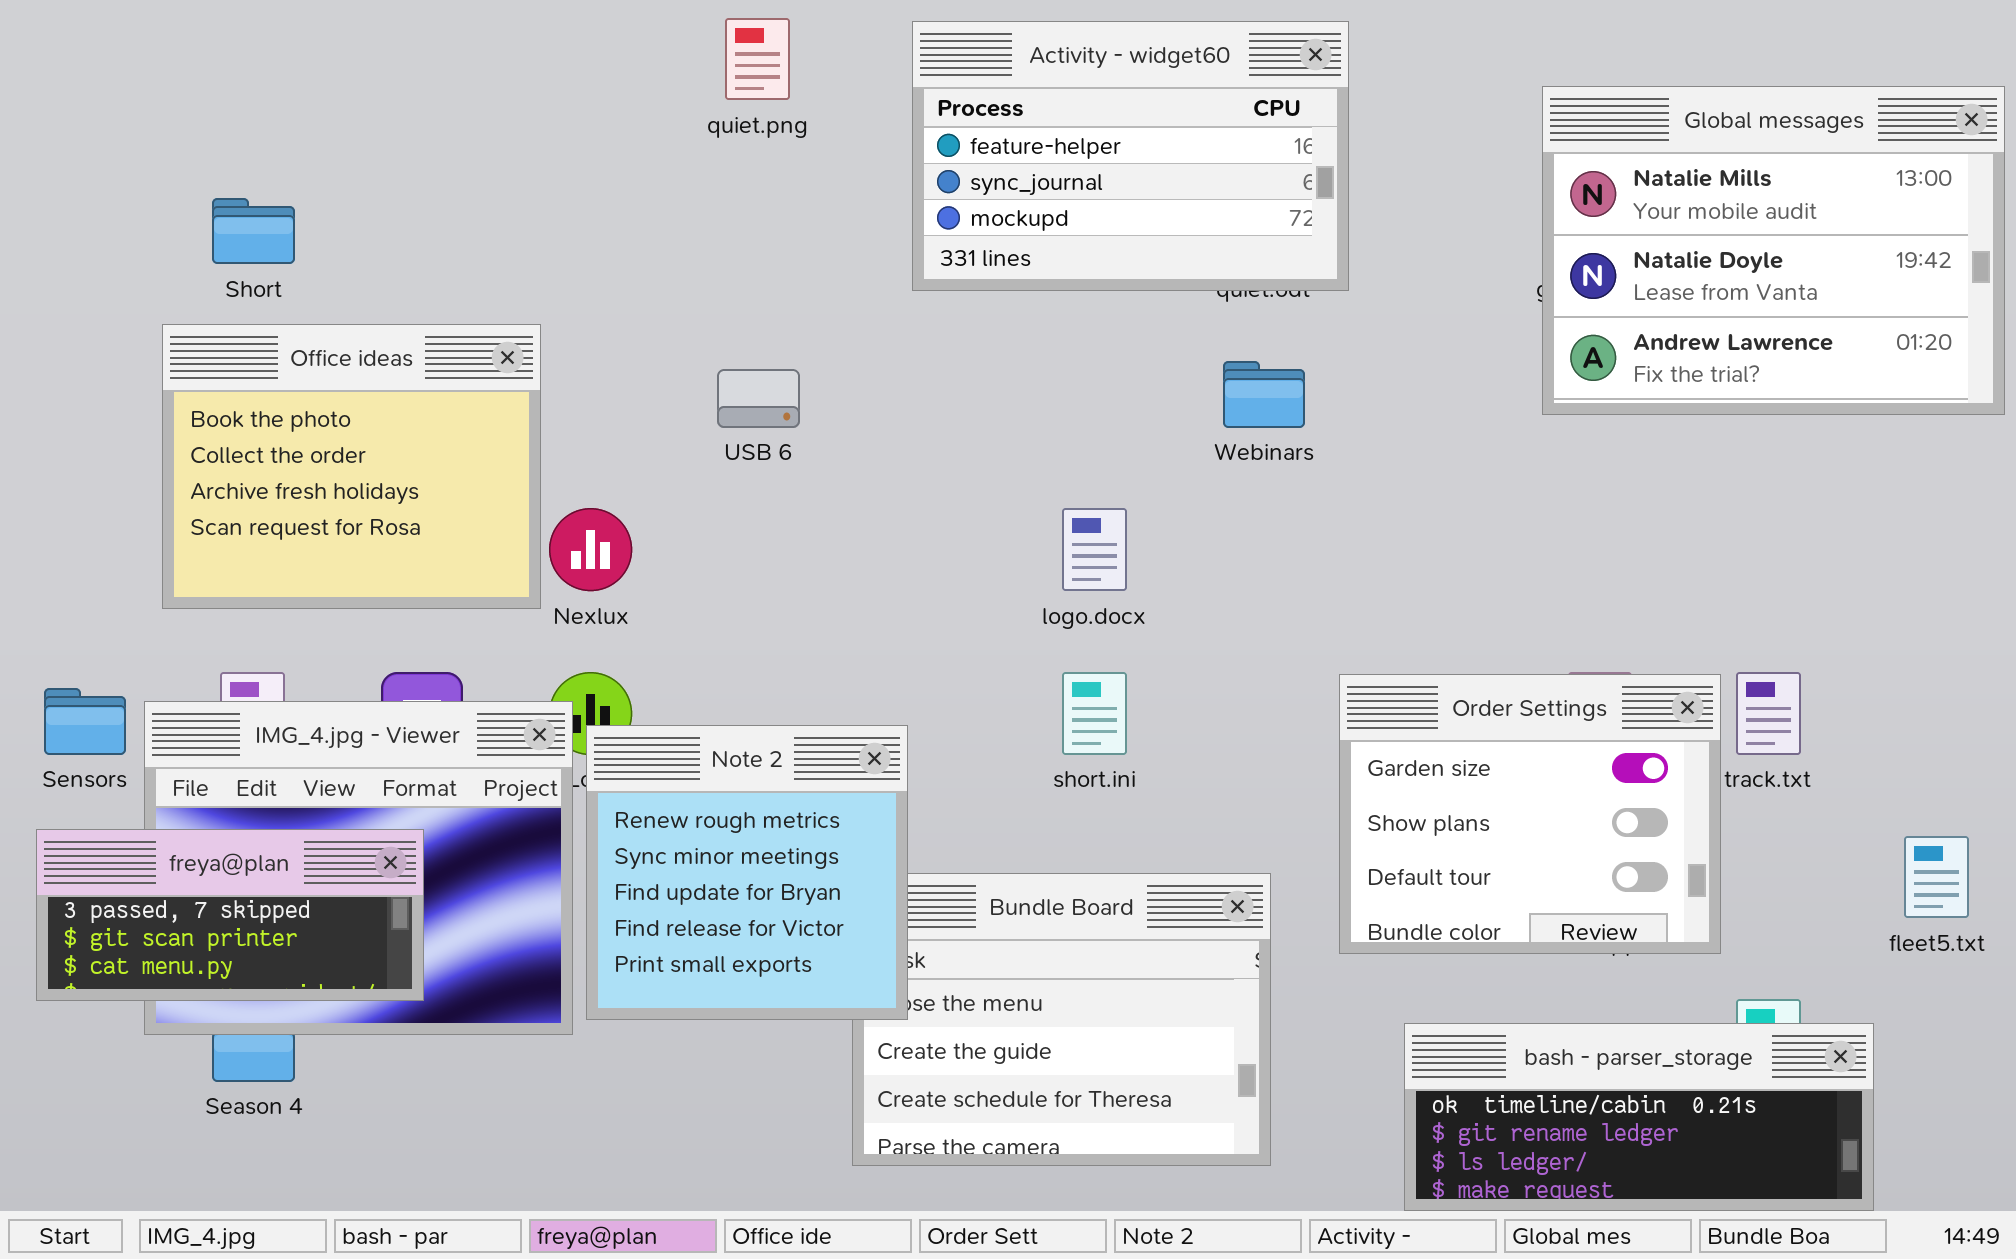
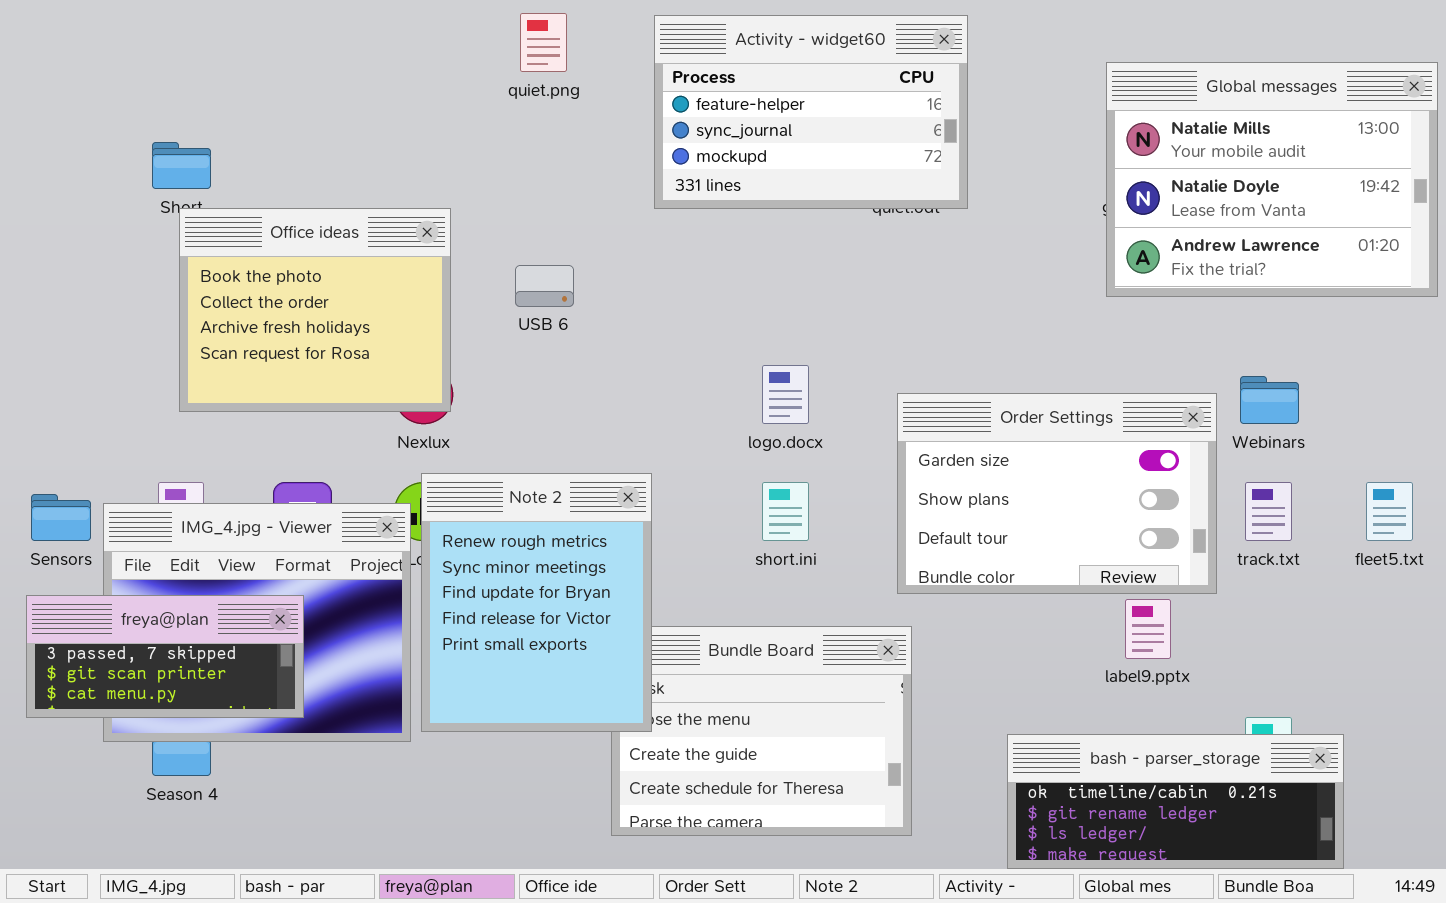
Office ideas: [162,324,541,609] -> [179,208,451,412], moved
Webinars: [1223,361,1305,428] -> [1240,376,1299,424], moved
Order Settings: [1339,674,1721,954] -> [897,393,1217,594], moved, resized
Note 2: [586,725,908,1020] -> [421,473,652,732], resized
fleet5.txt: [1904,836,1969,918] -> [1366,482,1413,541], moved

